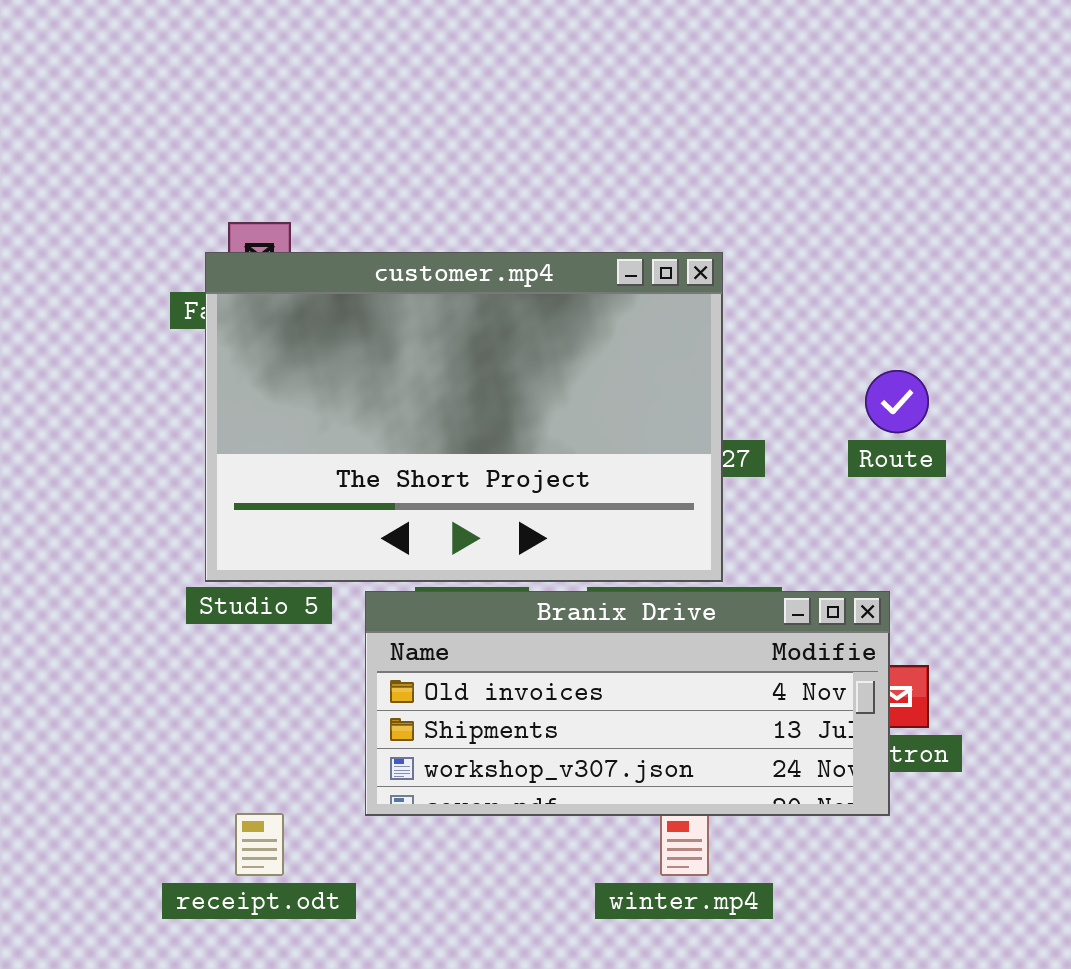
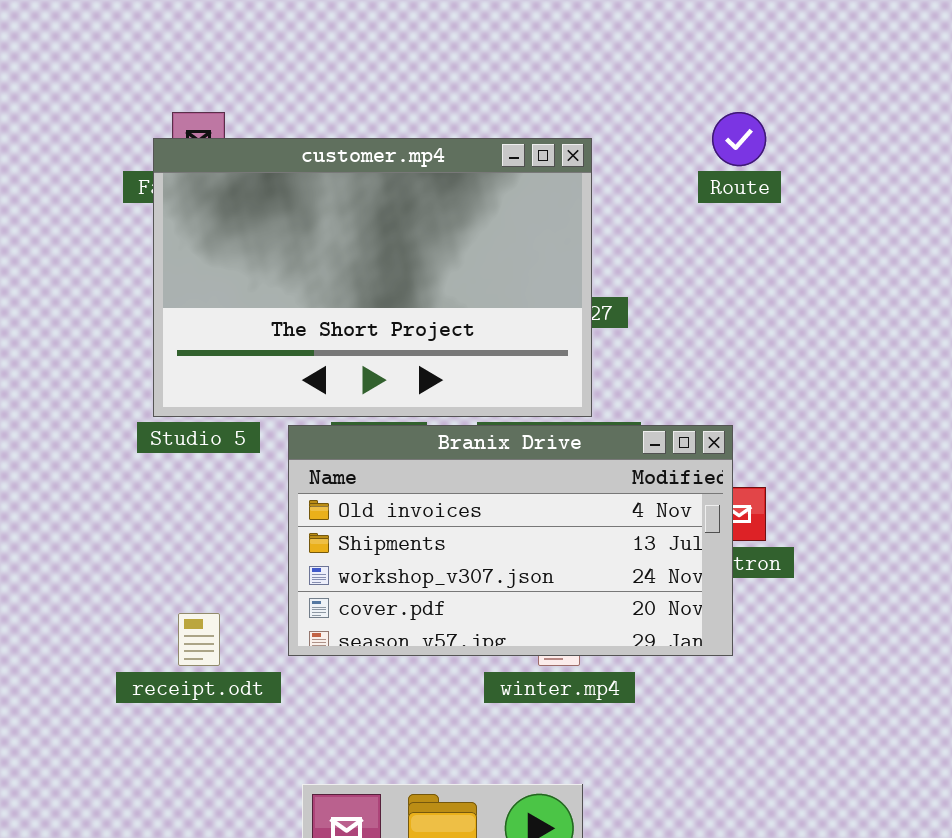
Route: [865,370,929,433] -> [712,112,766,166], moved
Branix Drive: [365,591,890,816] -> [288,425,733,656], resized

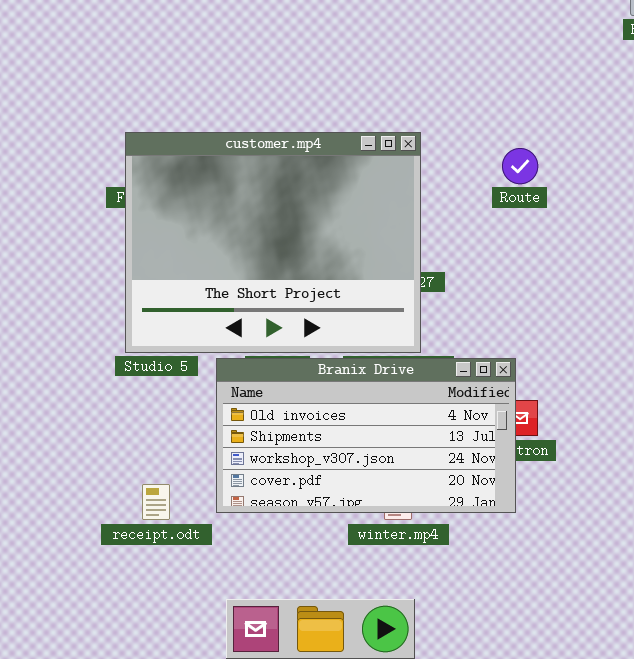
customer.mp4: [153,138,592,417] -> [125,132,421,353], resized

